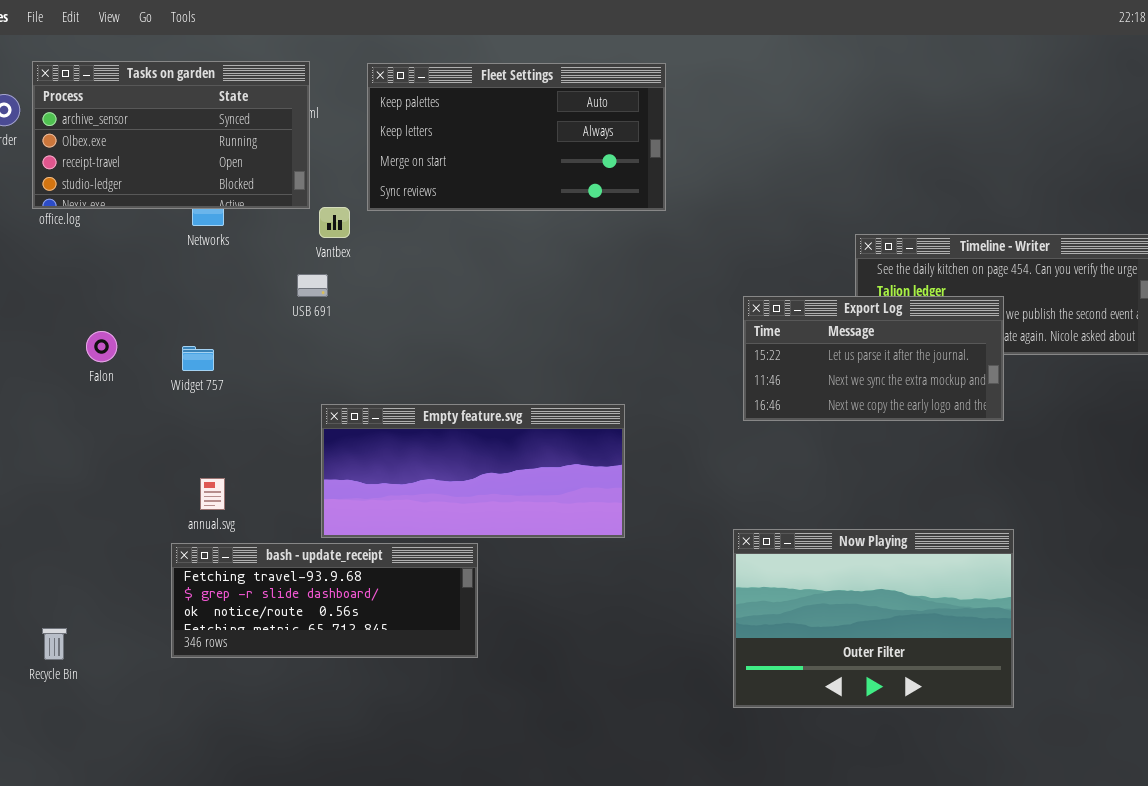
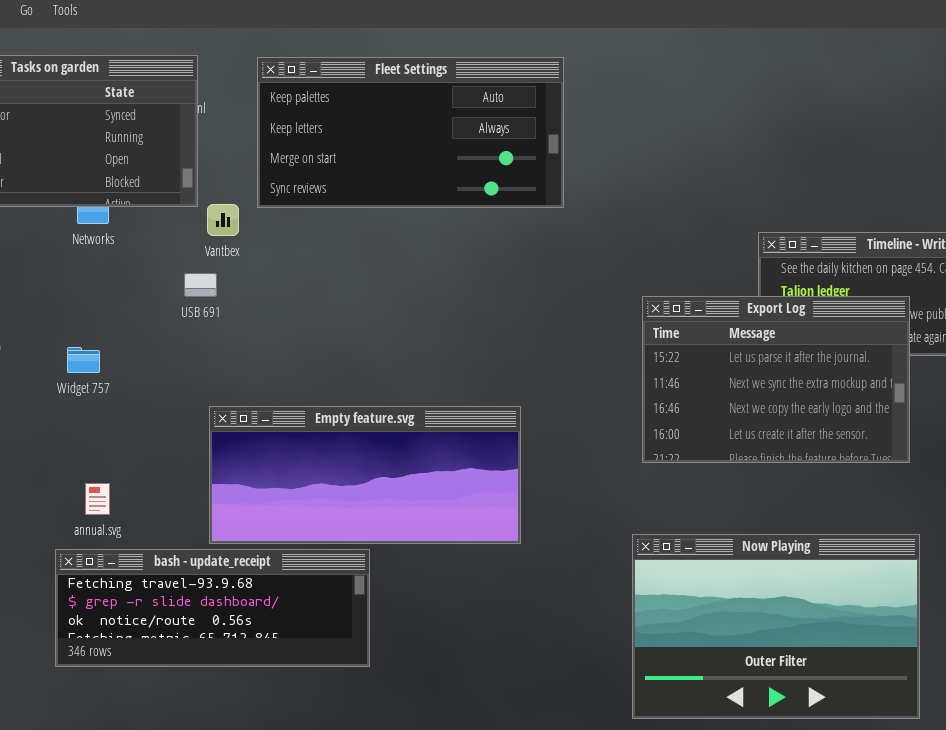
Export Log: [743,296,1004,421] -> [642,296,910,463], resized

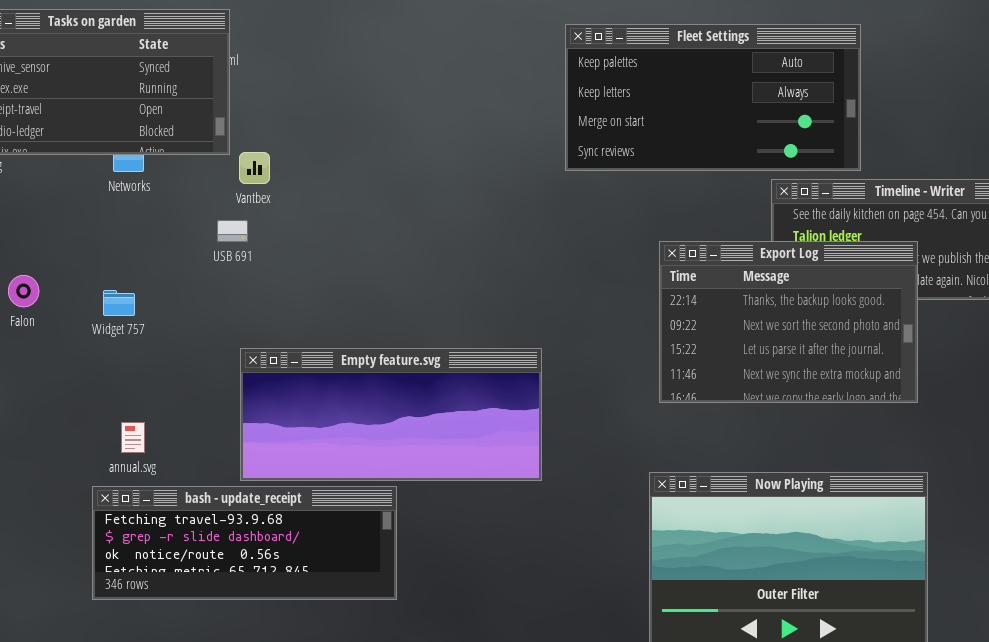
Fleet Settings: [257,57,564,208] -> [565,24,861,171], moved
Export Log: [642,296,910,463] -> [659,241,918,403], scrolled up 2 rows

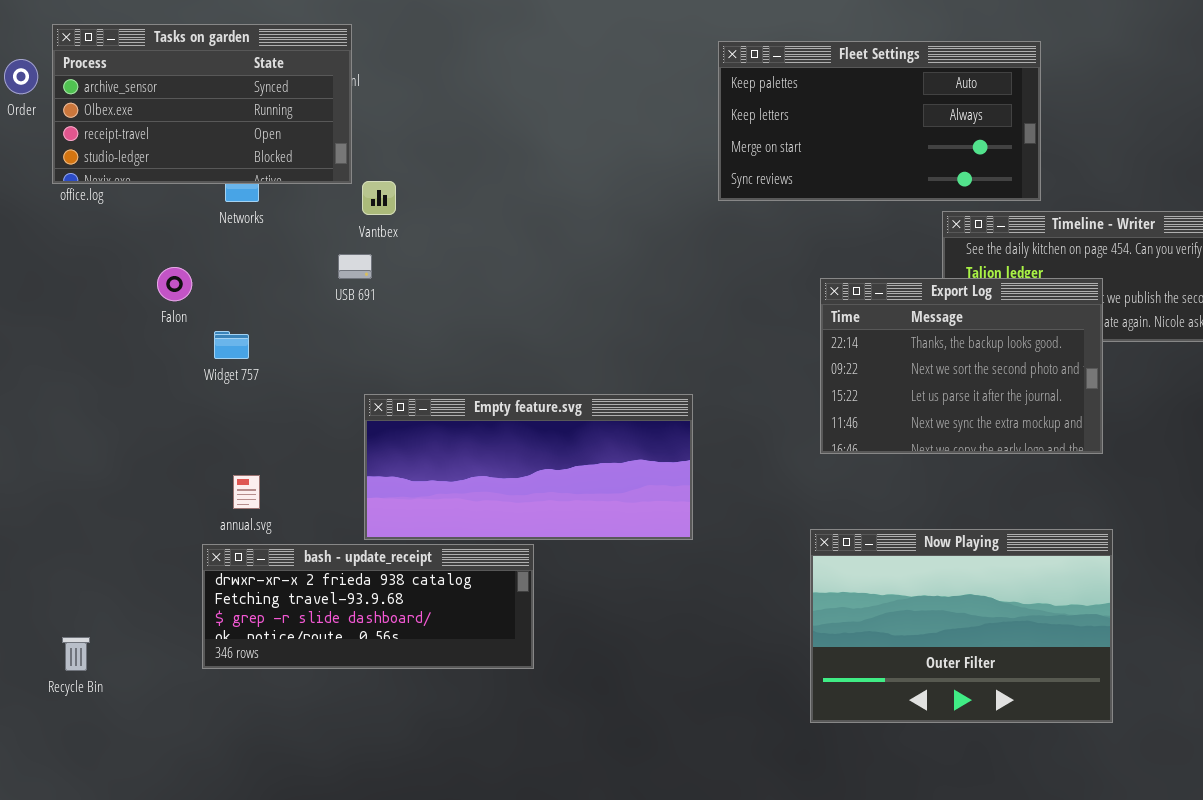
Falon: [8,275,39,307] -> [157,267,192,301], moved
bash - update_receipt: [92,486,397,600] -> [202,544,534,669], scrolled up 1 row

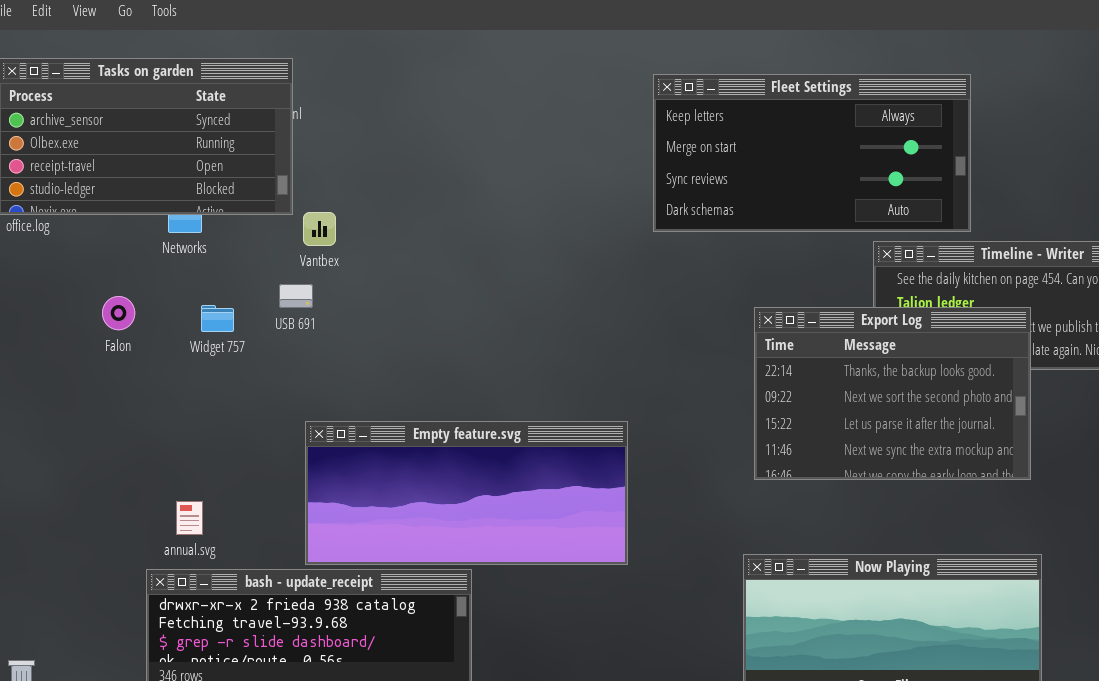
Fleet Settings: [718,41,1041,201] -> [653,74,971,232], scrolled down 1 row
Widget 757: [214,331,249,359] -> [201,305,234,332], moved

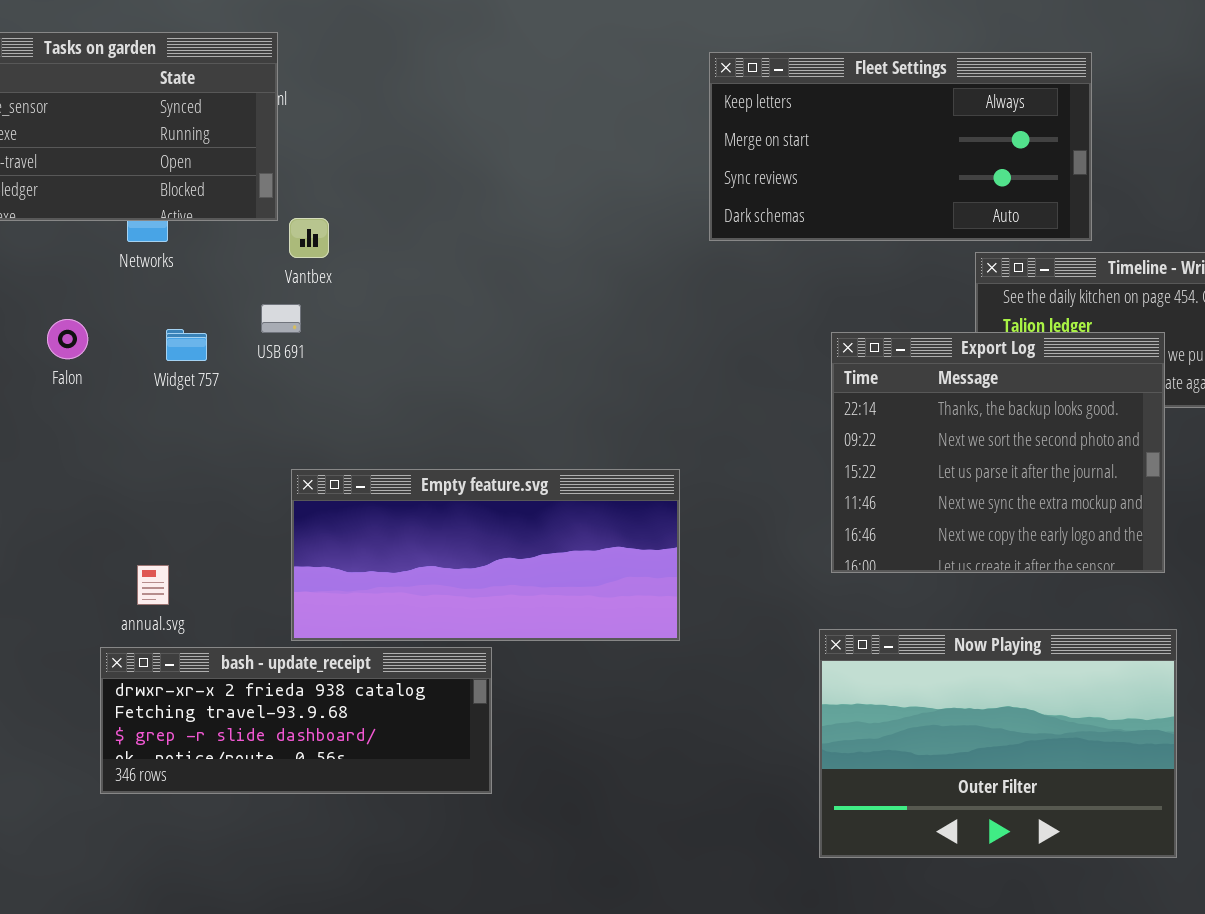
Export Log: [754,307,1031,480] -> [831,332,1165,573], resized

